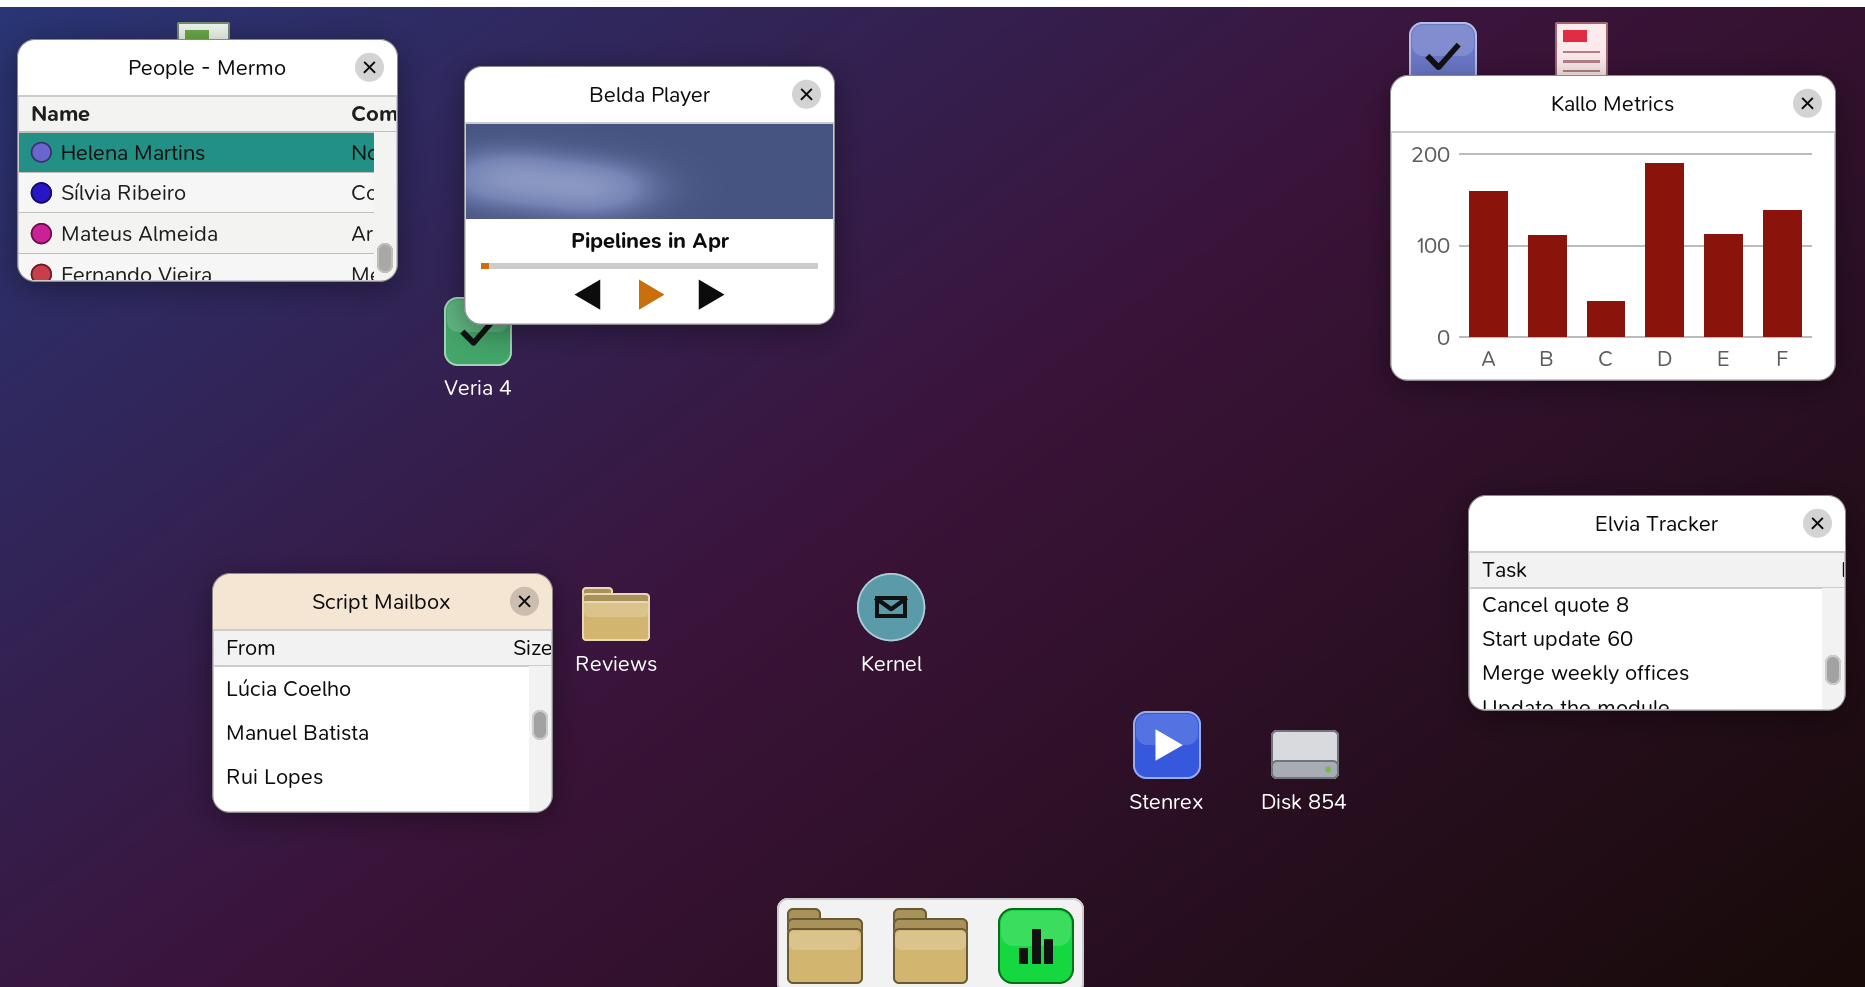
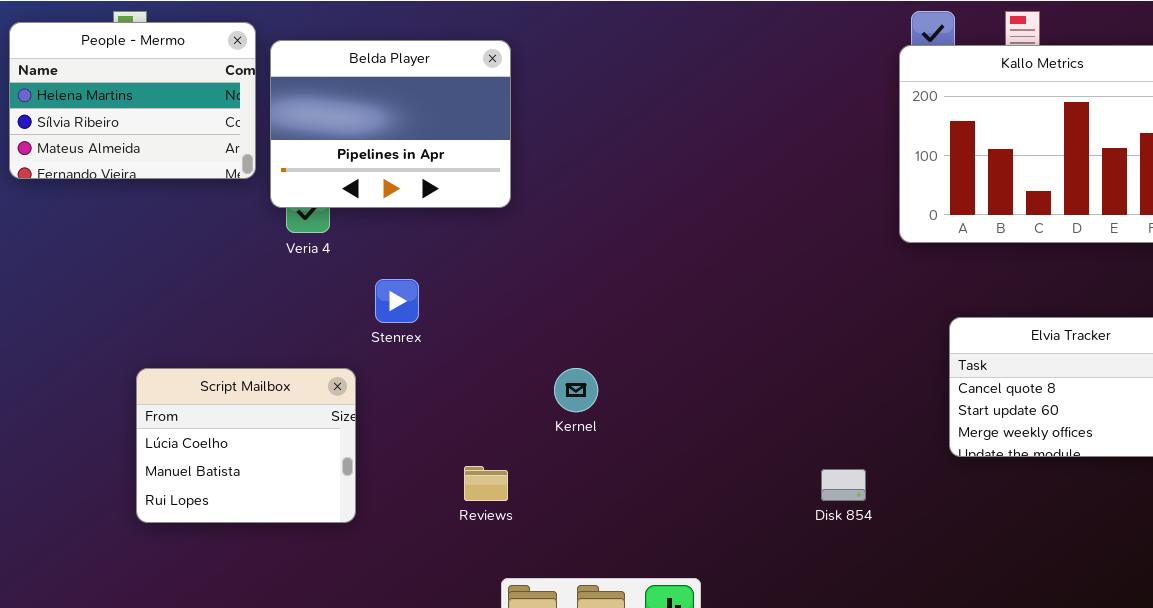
Belda Player: [464,66,835,325] -> [270,40,511,208], moved
Reviews: [582,587,650,641] -> [464,466,508,501], moved
Stenrex: [1133,711,1201,779] -> [375,279,419,323], moved

